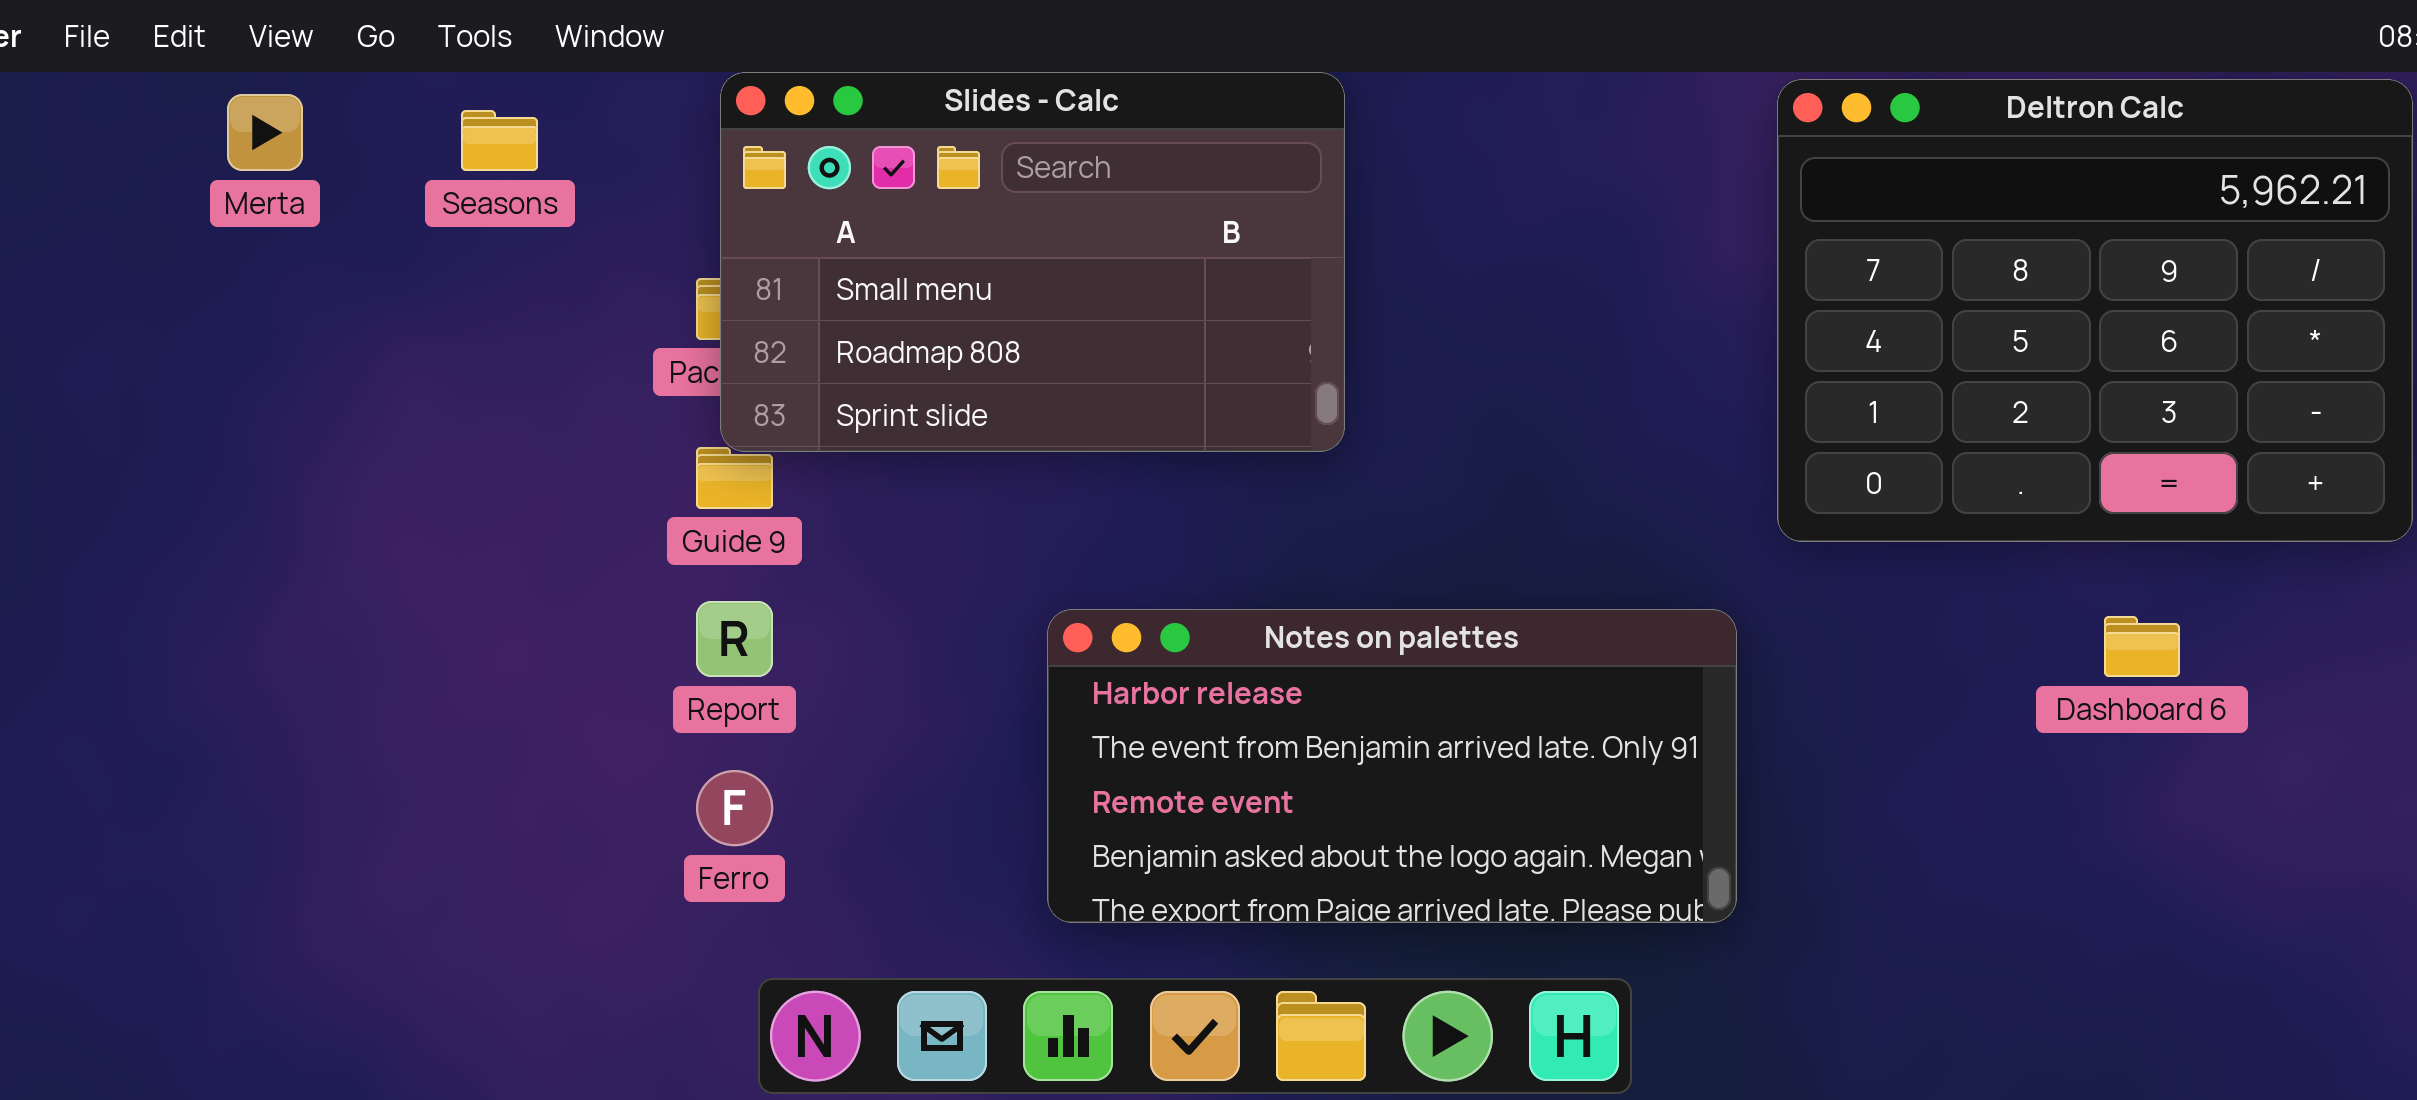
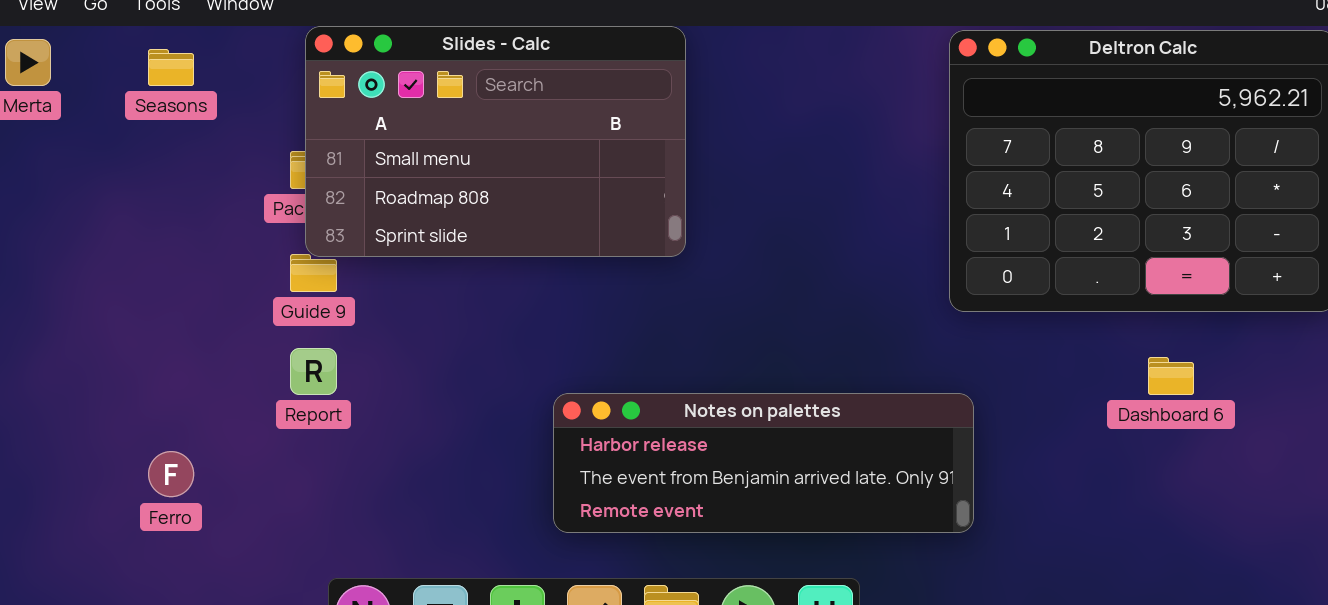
Notes on palettes: [1047,609,1737,923] -> [553,393,974,533], moved, resized
Ferro: [696,770,773,846] -> [148,451,194,497], moved

